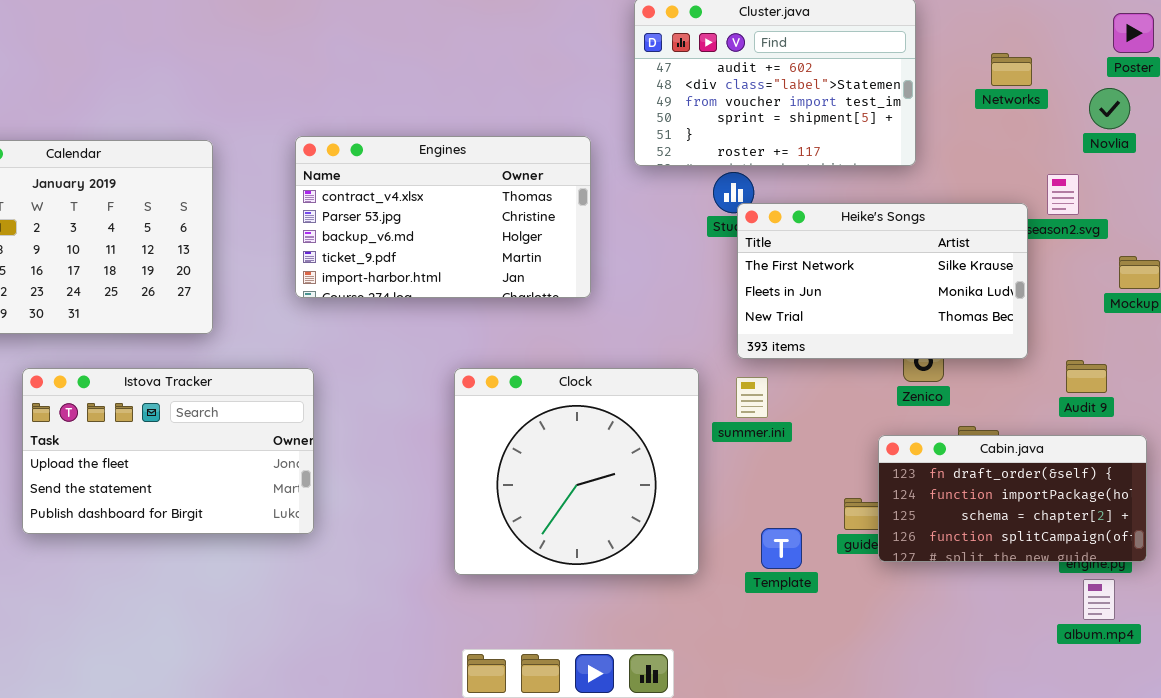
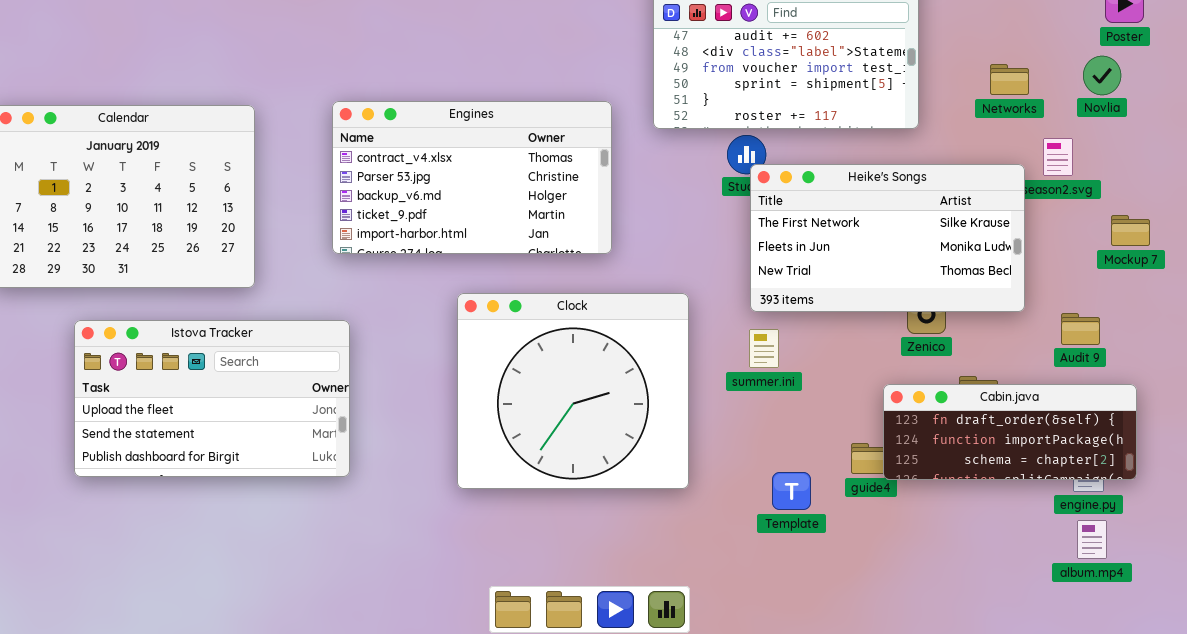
Networks: [991,53,1032,86] -> [990,64,1029,95], moved
Clock: [454,368,699,575] -> [457,293,689,489], moved
Cabin.java: [878,435,1147,562] -> [883,384,1137,480], resized

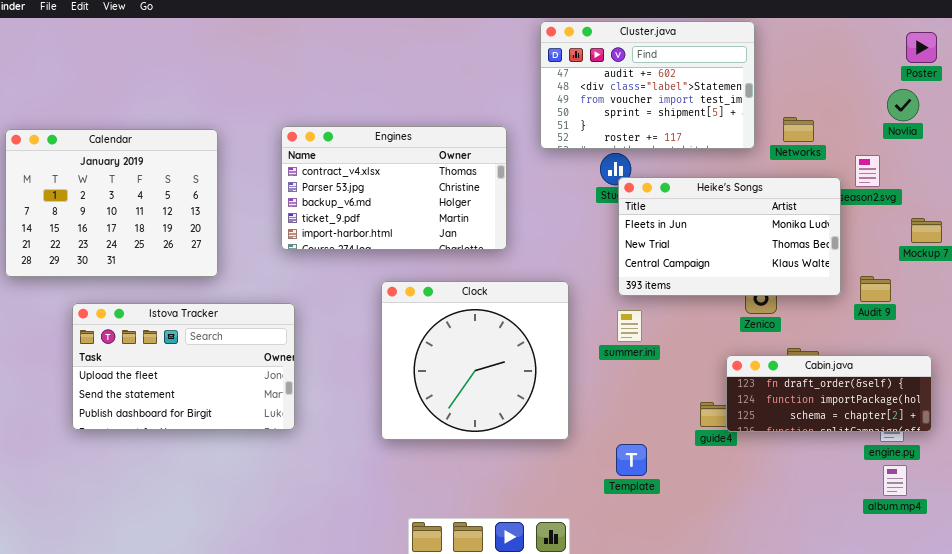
Networks: [990,64,1029,95] -> [783,117,814,142], moved
Heike's Songs: [750,164,1025,312] -> [618,177,841,296], scrolled down 1 row
Audit 9: [1061,313,1100,345] -> [860,276,891,302], moved
Template: [772,472,811,510] -> [616,444,647,476], moved

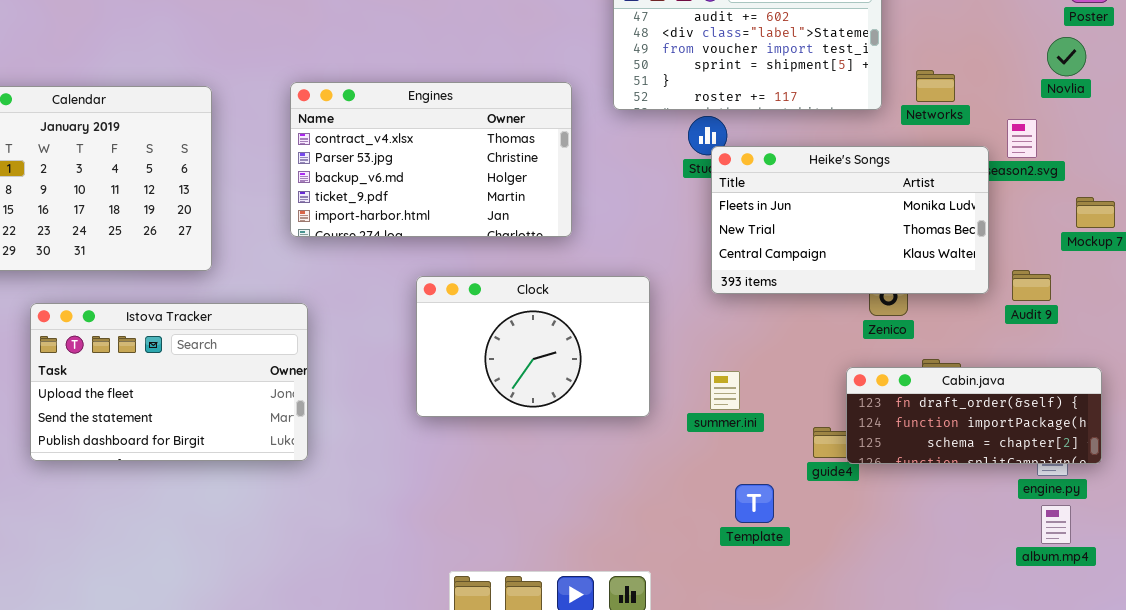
Clock: [381,281,569,440] -> [416,276,650,417], resized
summer.ini: [617,310,642,342] -> [710,371,740,410], moved
Template: [616,444,647,476] -> [735,484,774,523], moved

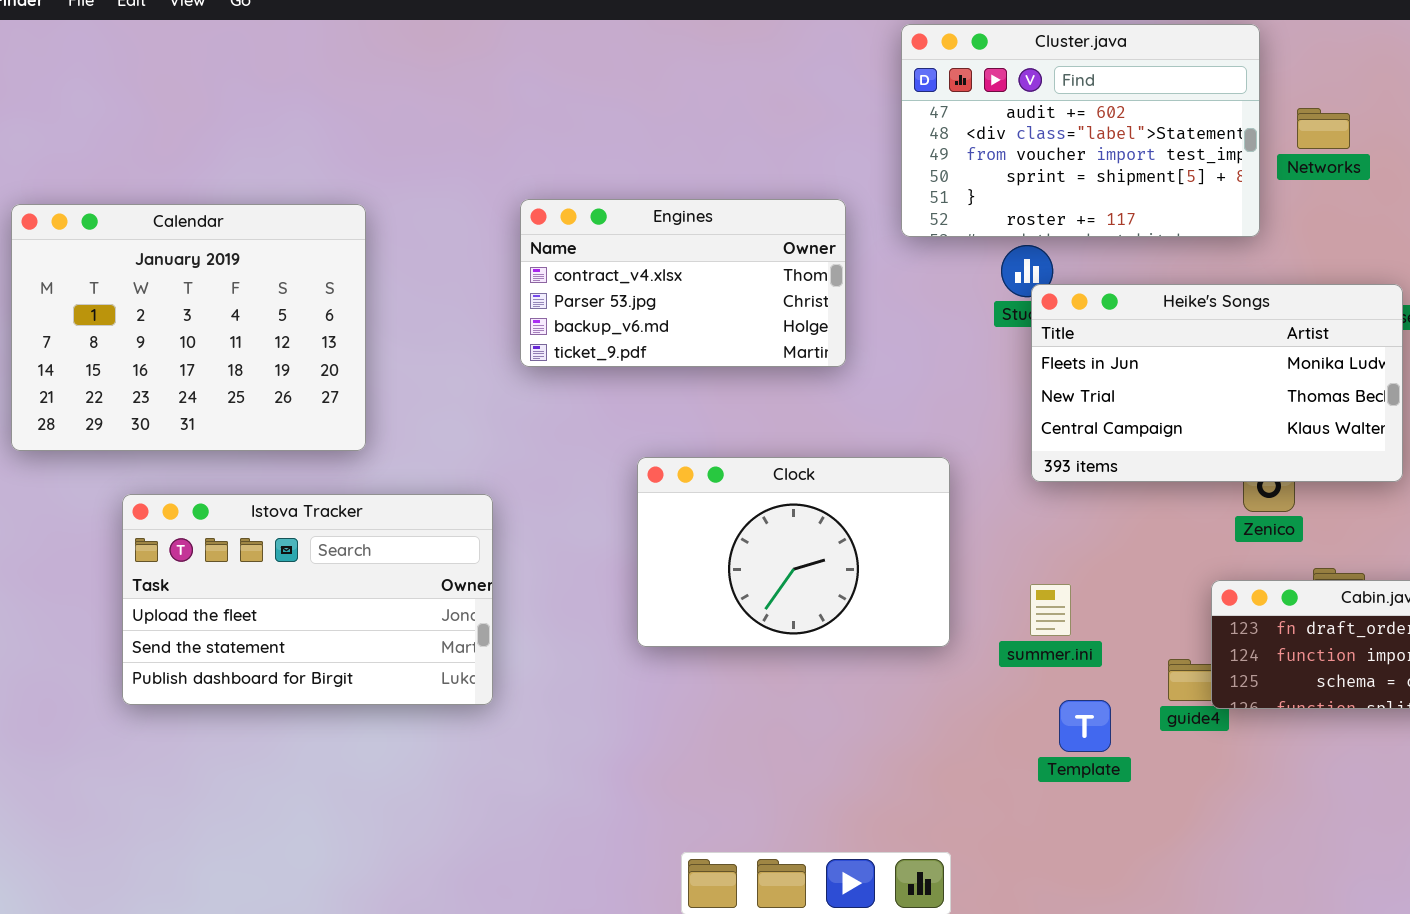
Networks: [916,70,955,102] -> [1297,108,1350,149], moved
Engines: [290,82,572,237] -> [520,199,846,367], resized
Template: [735,484,774,523] -> [1059,700,1111,752], moved

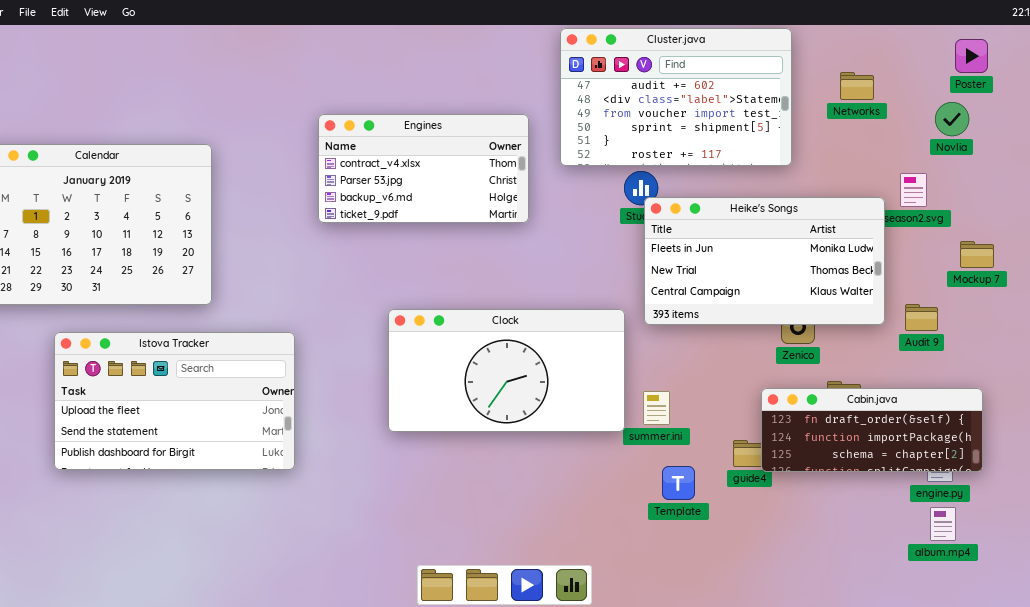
Networks: [1297,108,1350,149] -> [840,72,874,100], moved
Engines: [520,199,846,367] -> [318,114,529,223], moved
Clock: [637,457,950,647] -> [388,309,625,432], resized

